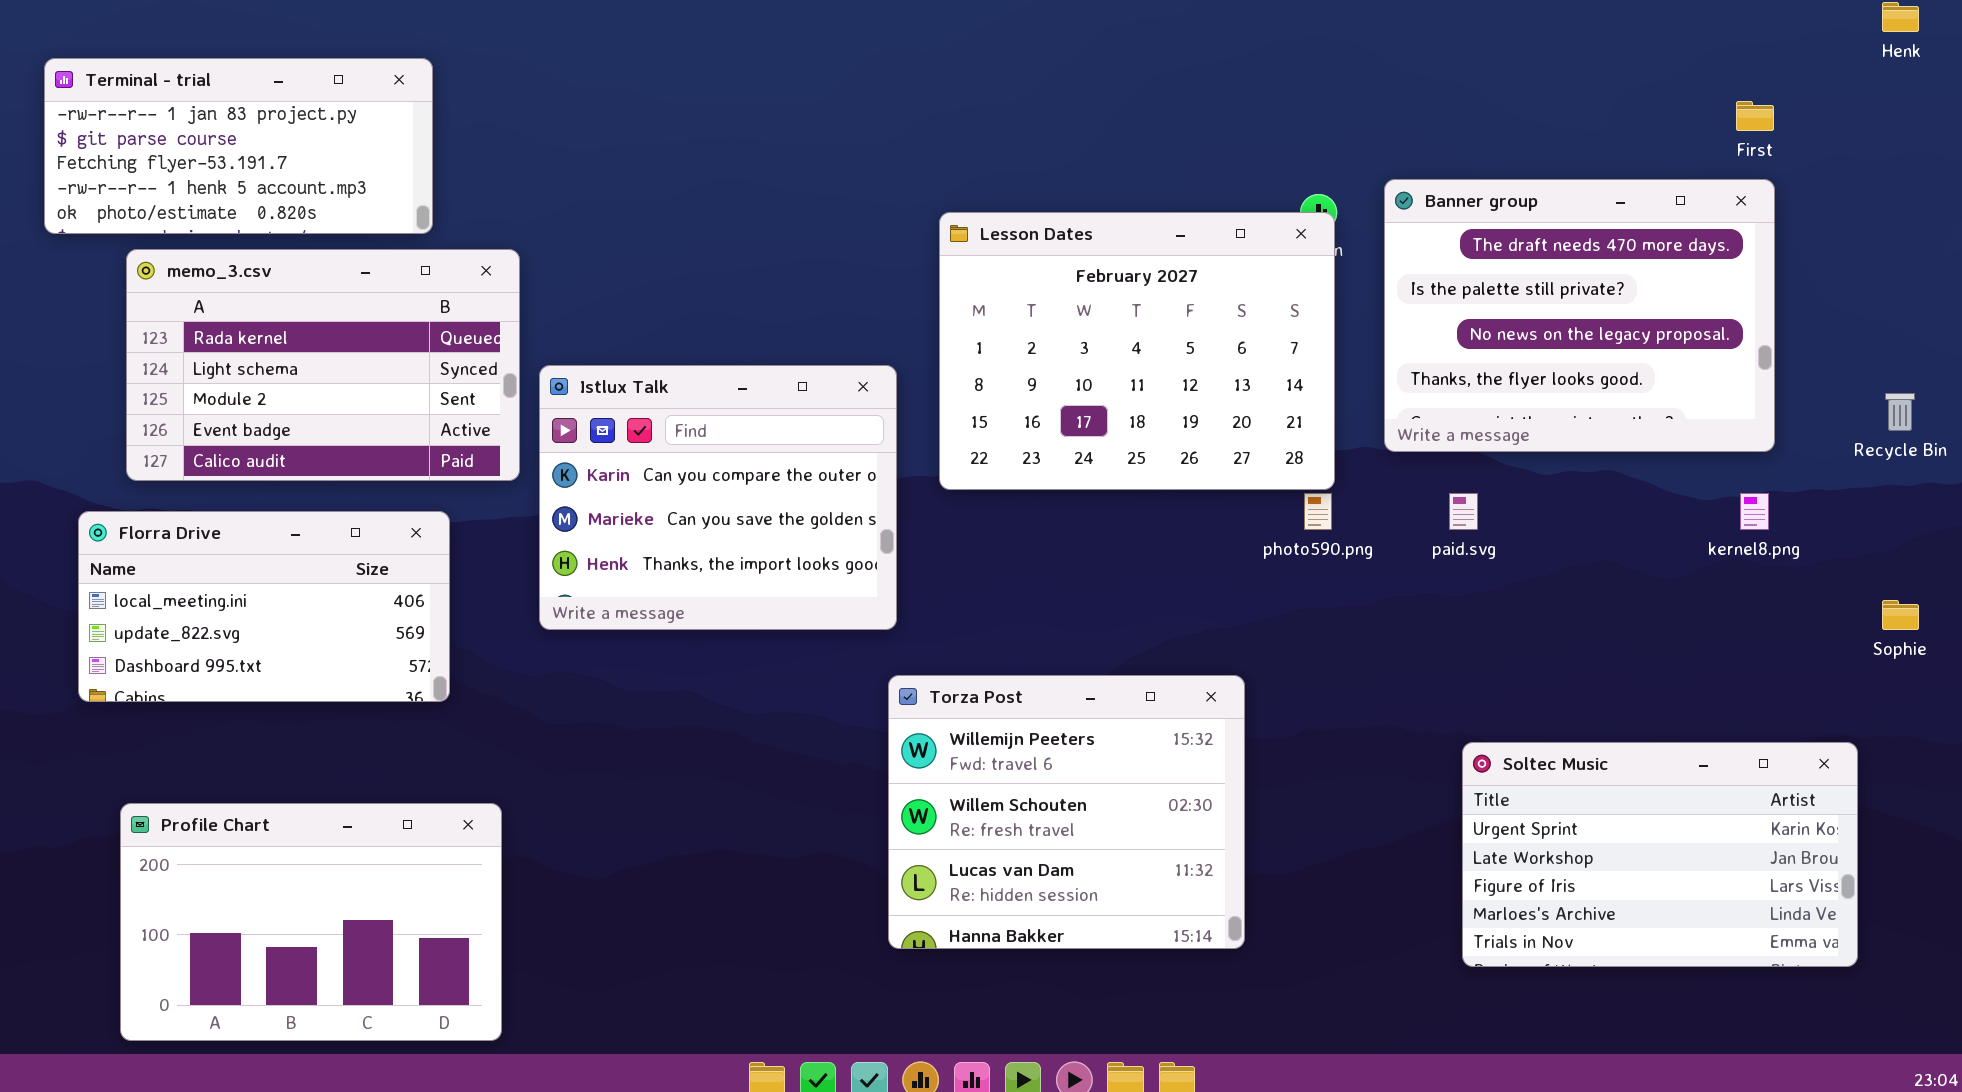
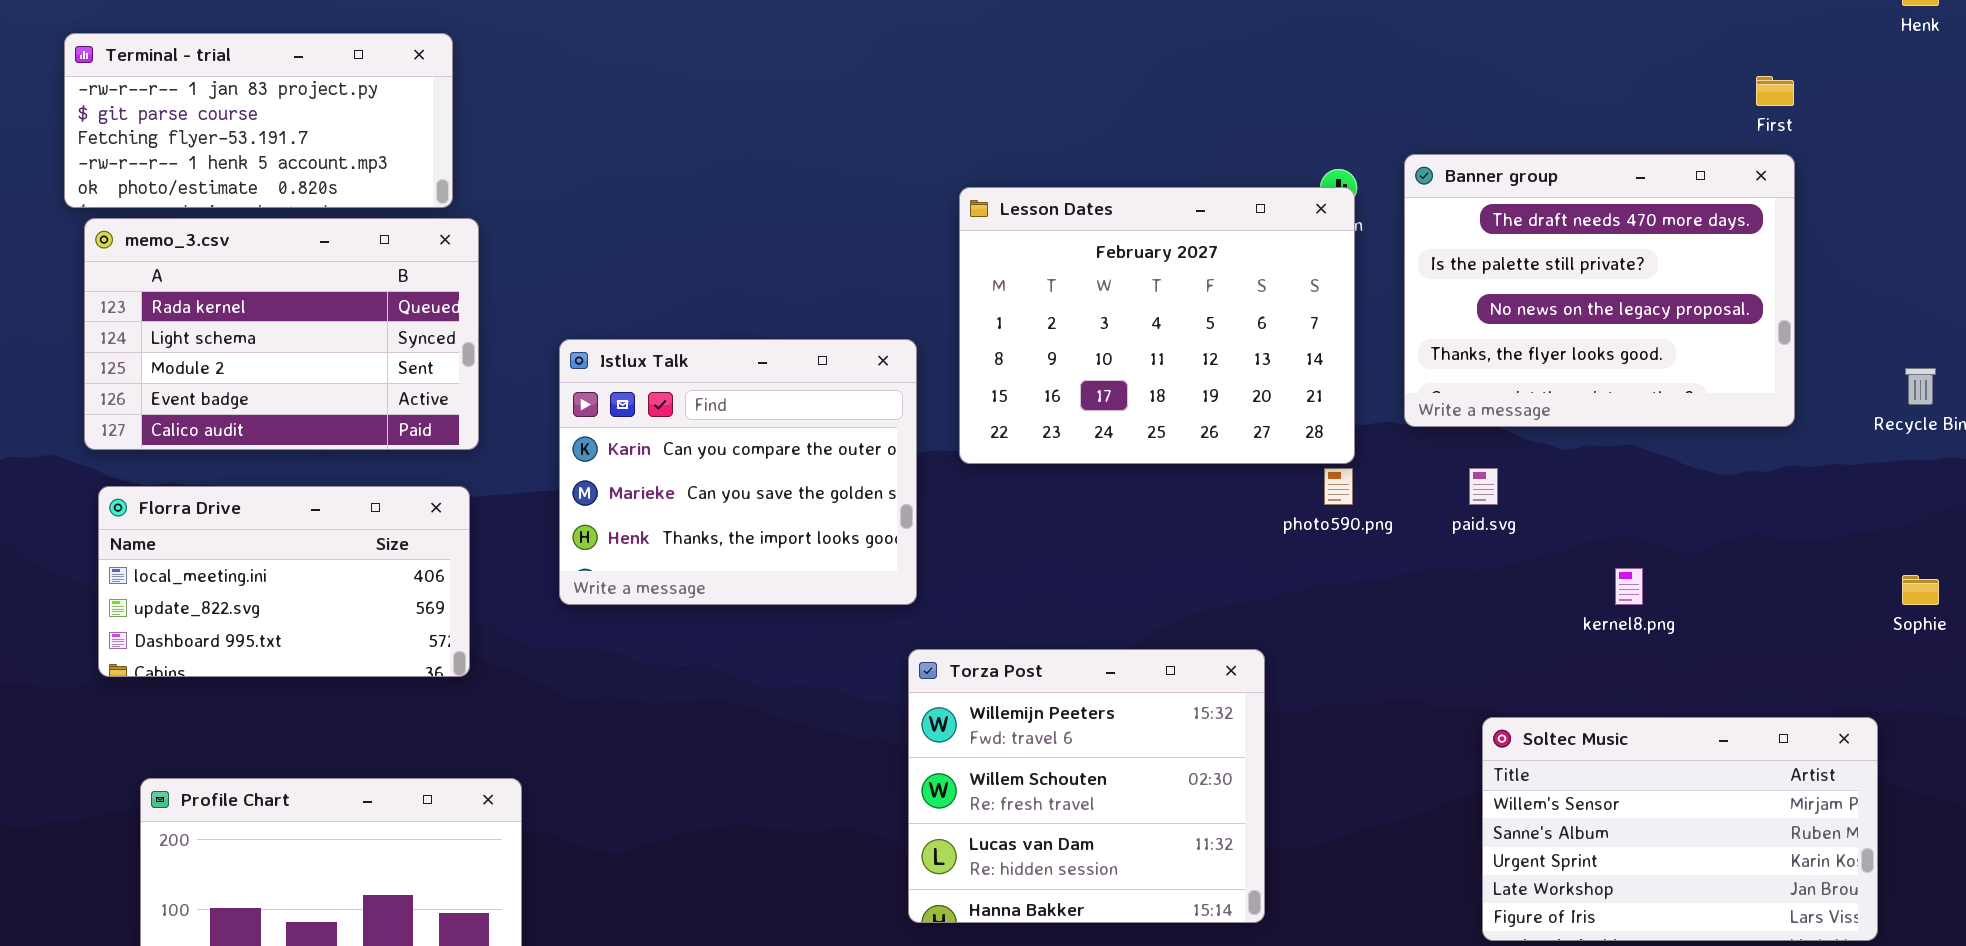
memo_3.csv: [126,249,520,481] -> [84,218,479,450], moved
kernel8.png: [1740,493,1769,530] -> [1615,568,1643,605], moved
Soltec Music: [1462,742,1858,967] -> [1482,717,1878,941], scrolled up 2 rows

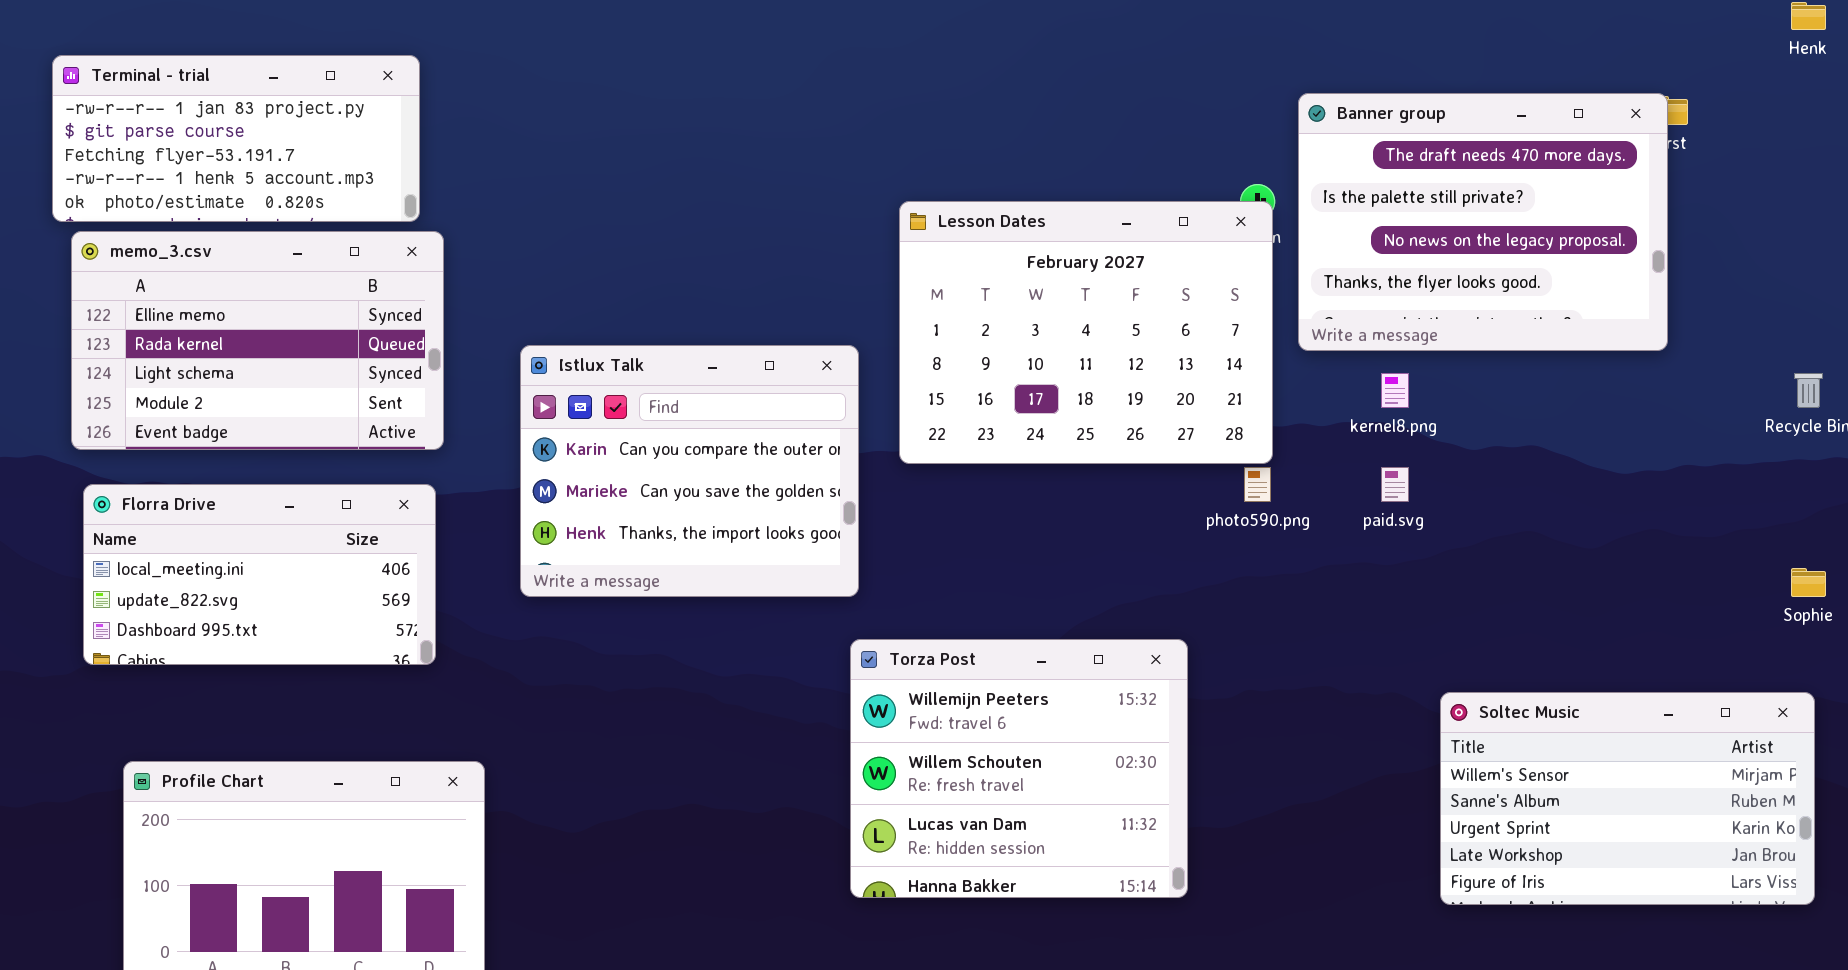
Banner group: [1404,154,1795,427] -> [1298,93,1668,351], moved
memo_3.csv: [84,218,479,450] -> [71,231,444,450], scrolled up 1 row
kernel8.png: [1615,568,1643,605] -> [1381,373,1409,408], moved
Soltec Music: [1482,717,1878,941] -> [1440,692,1815,905], moved

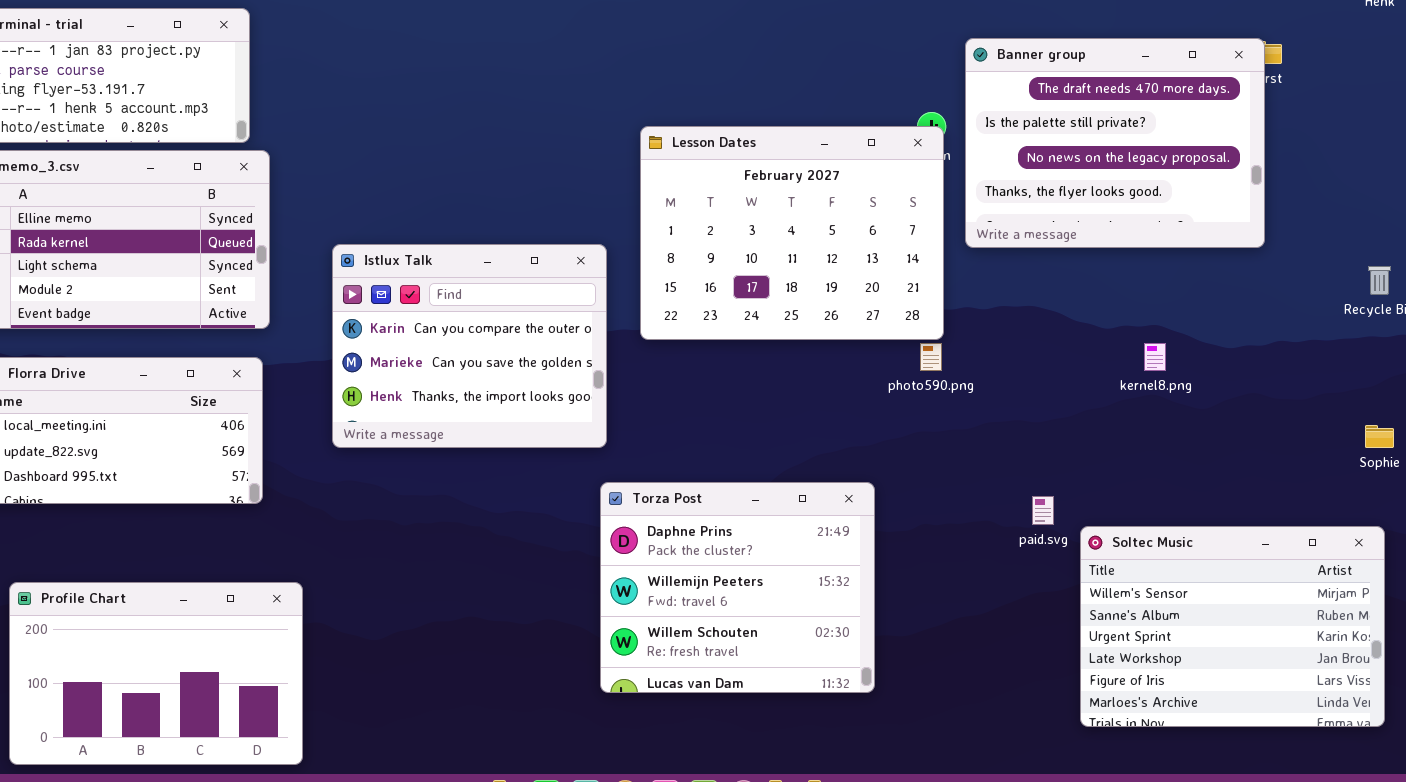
kernel8.png: [1381,373,1409,408] -> [1144,343,1166,371], moved
paid.svg: [1381,467,1409,502] -> [1032,496,1054,525], moved
Torza Post: [850,639,1188,898] -> [600,482,875,693], scrolled up 1 row
Soltec Music: [1440,692,1815,905] -> [1080,526,1385,727], resized

